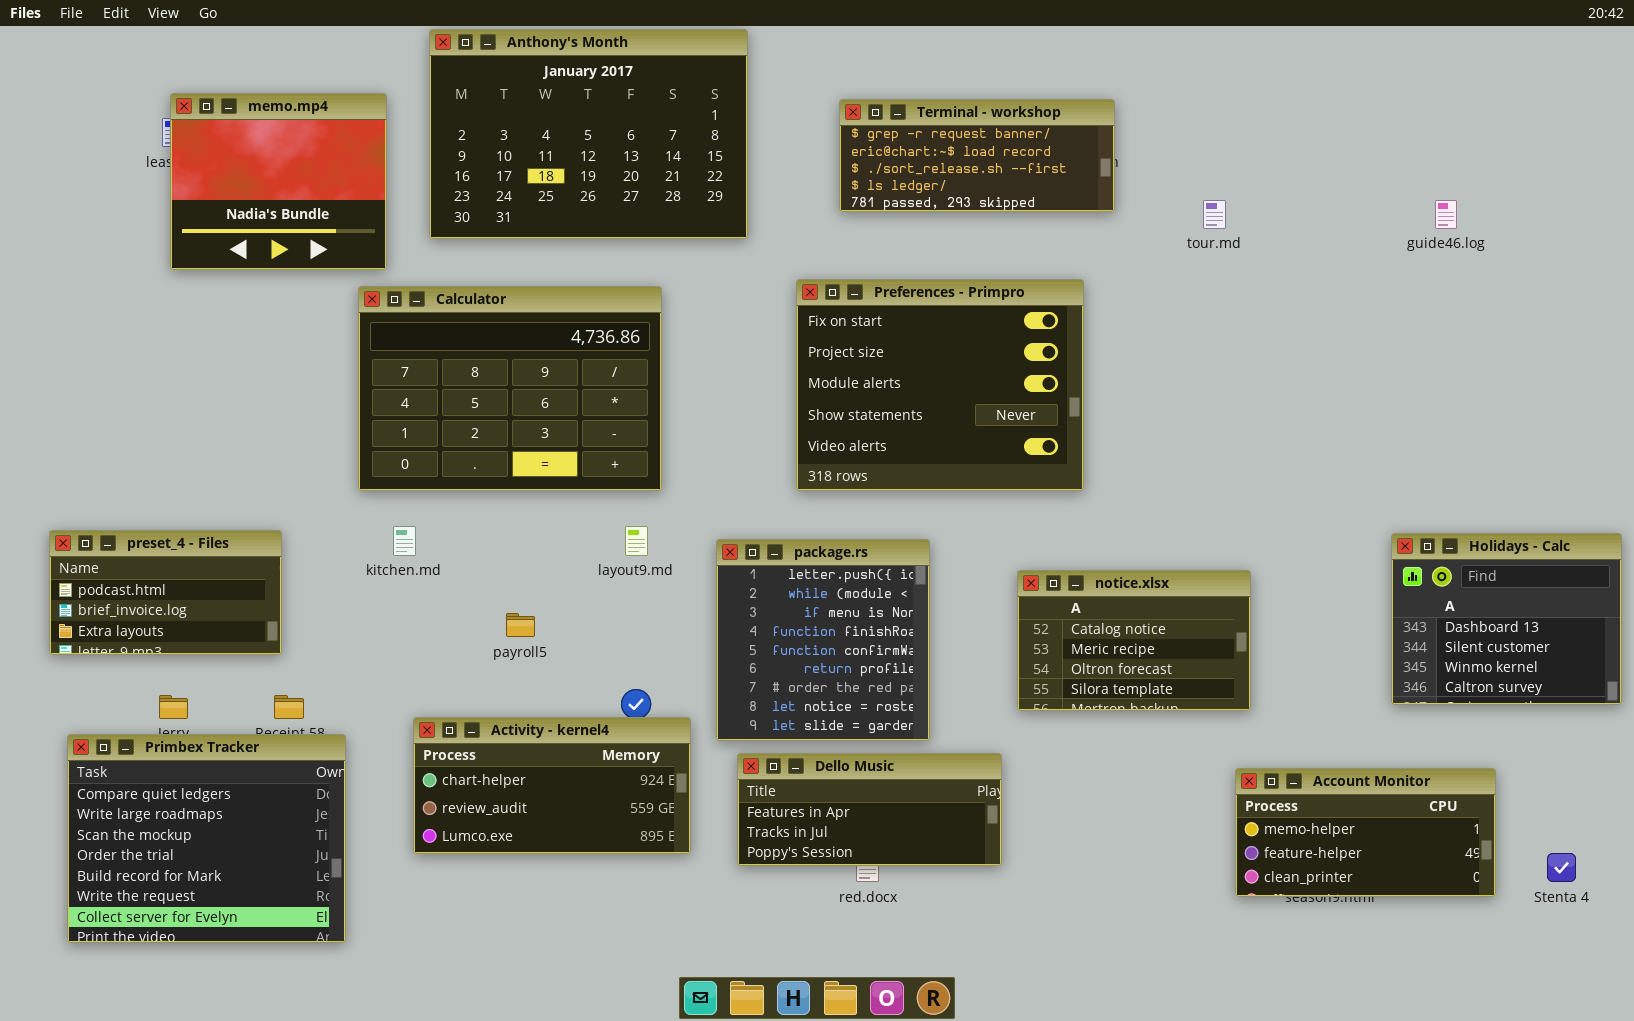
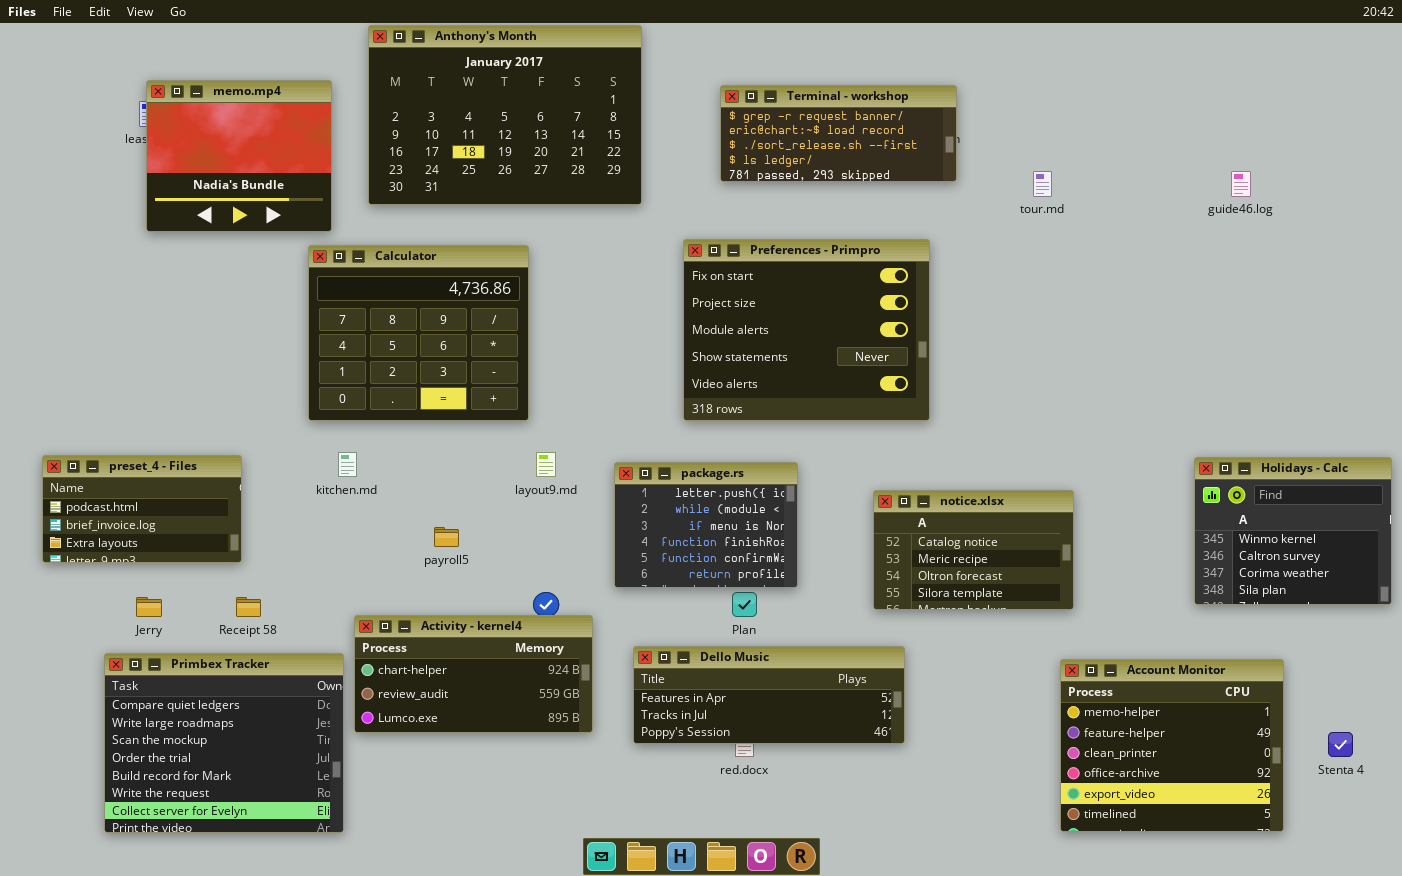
Calculator: [358,286,662,491] -> [308,245,529,421], resized
Holidays - Calc: [1391,533,1622,705] -> [1194,457,1392,605], scrolled down 2 rows
package.rs: [716,539,930,741] -> [614,462,798,588], resized
Primbex Tracker: [67,734,346,943] -> [104,653,344,833], moved
Dello Music: [737,753,1002,866] -> [633,646,905,744], resized
Account Monitor: [1235,768,1496,897] -> [1060,659,1284,832], resized

